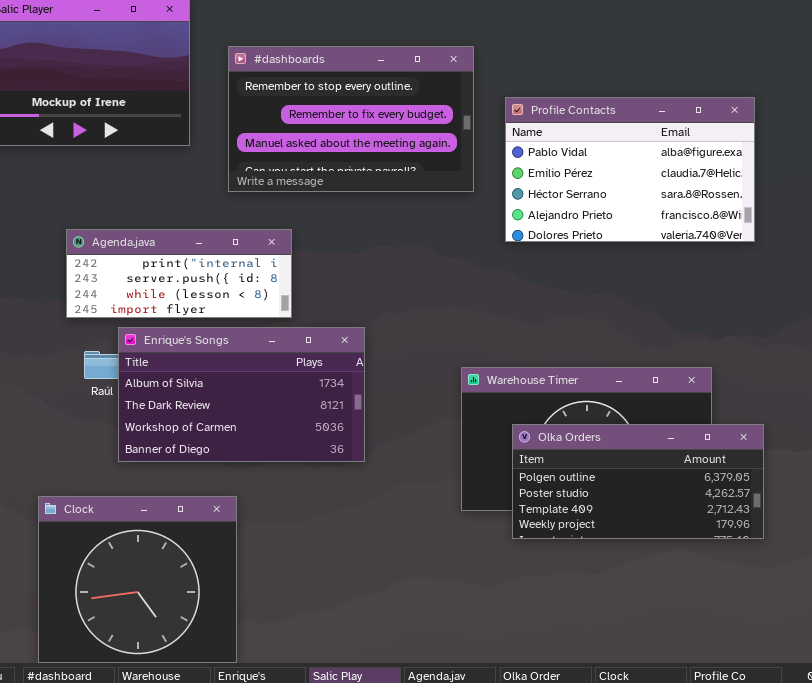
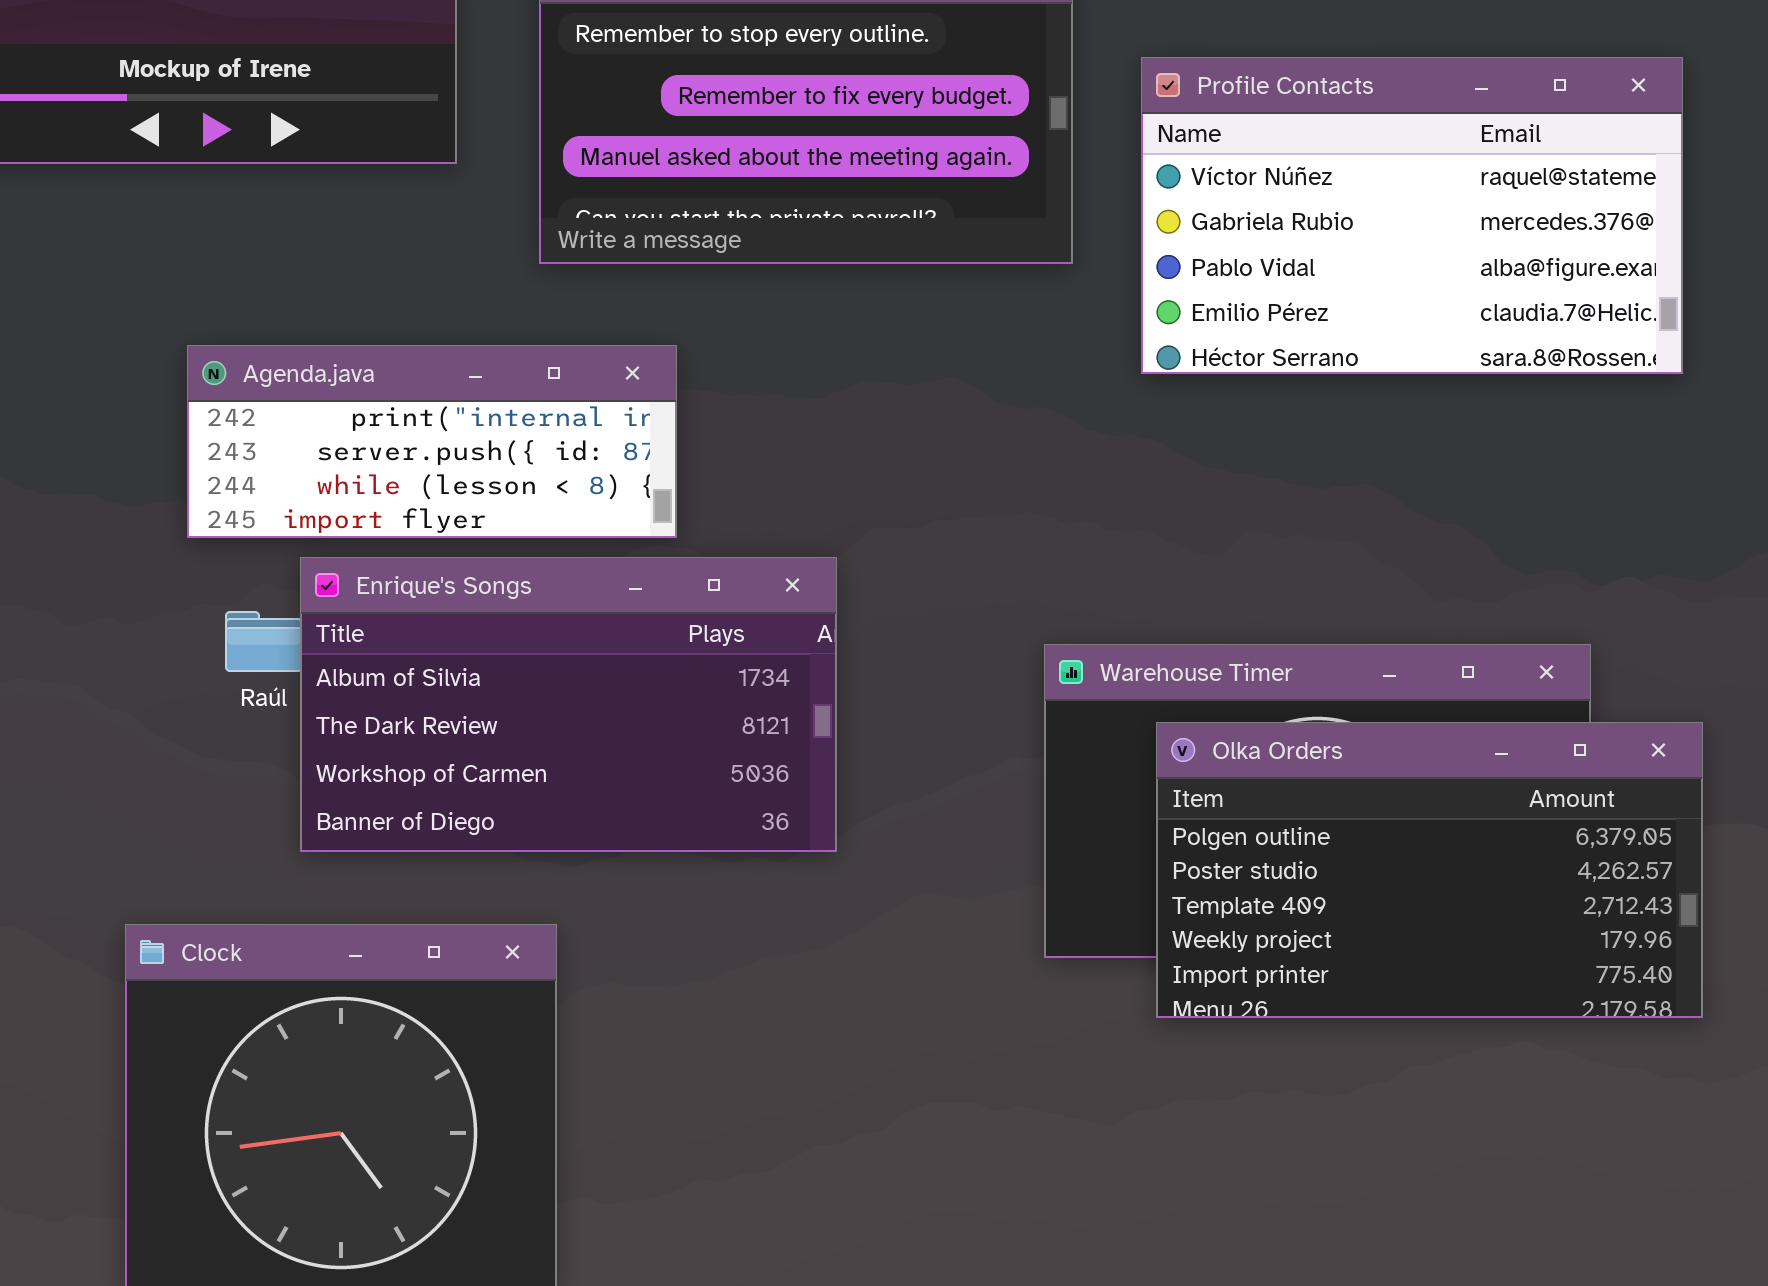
Profile Contacts: [505,97,755,242] -> [1141,57,1683,374], scrolled up 2 rows
Olka Orders: [512,424,764,539] -> [1156,722,1703,1018], resized

